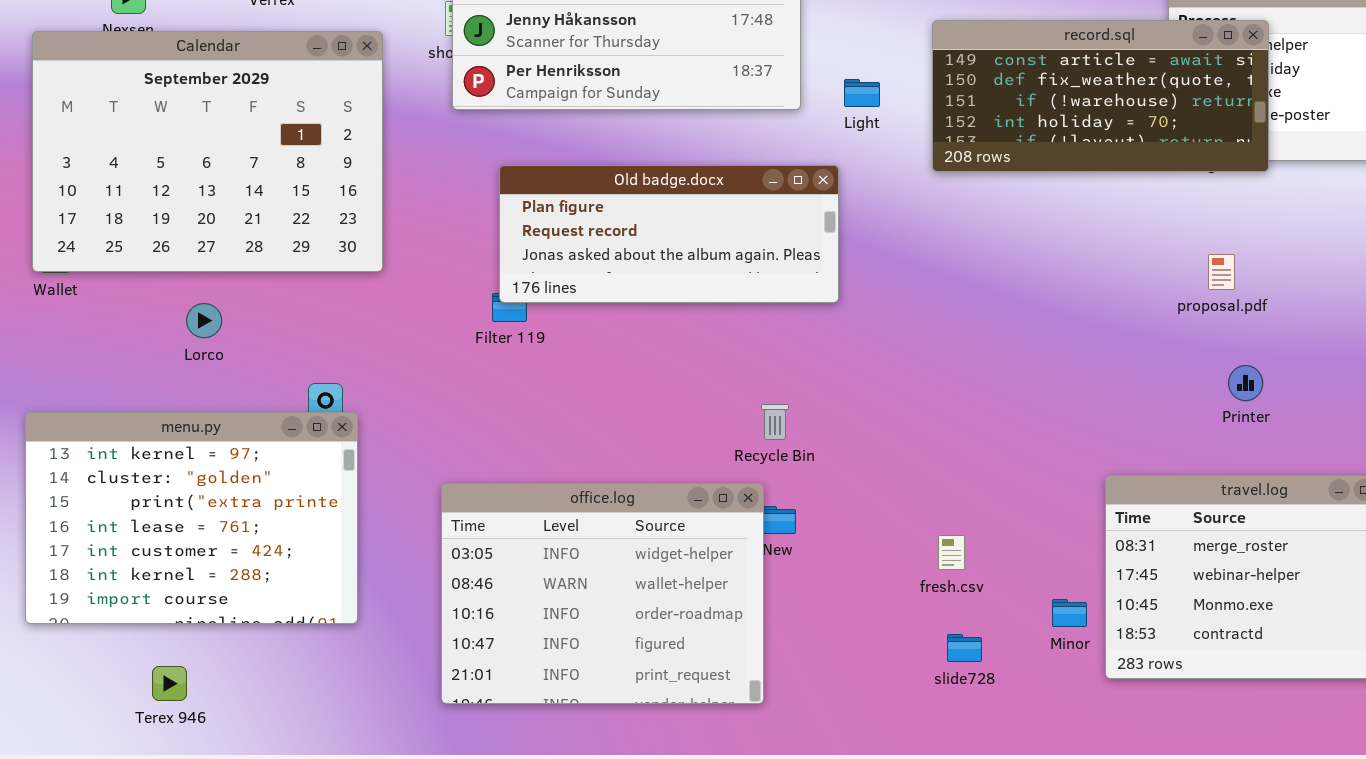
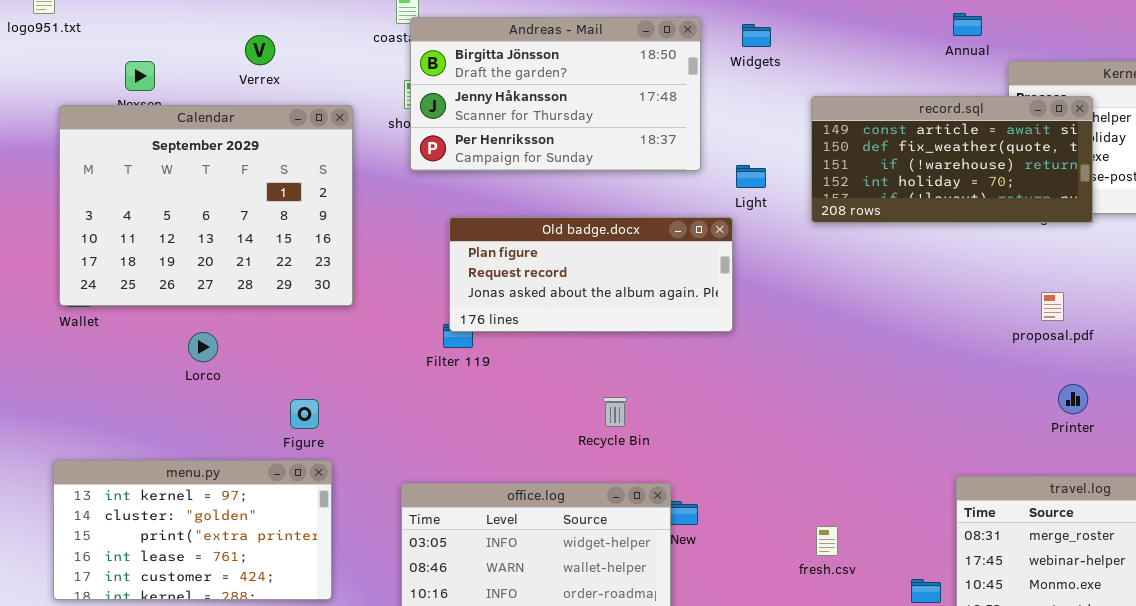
Light: [844,79,880,107] -> [736,165,766,188], moved
Recycle Bin: [761,404,789,440] -> [603,397,627,427], moved
menu.py: [25,412,358,624] -> [53,460,332,600], resized

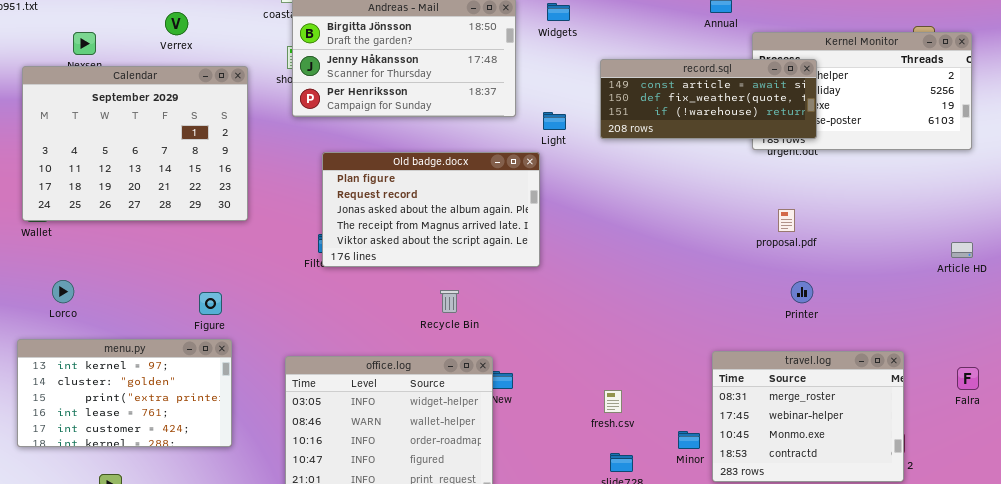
record.sql: [811,96,1093,223] -> [600,59,817,139], resized
Old badge.docx: [449,217,733,332] -> [322,152,540,267], resized
Lorco: [188,332,218,362] -> [52,280,74,303], moved

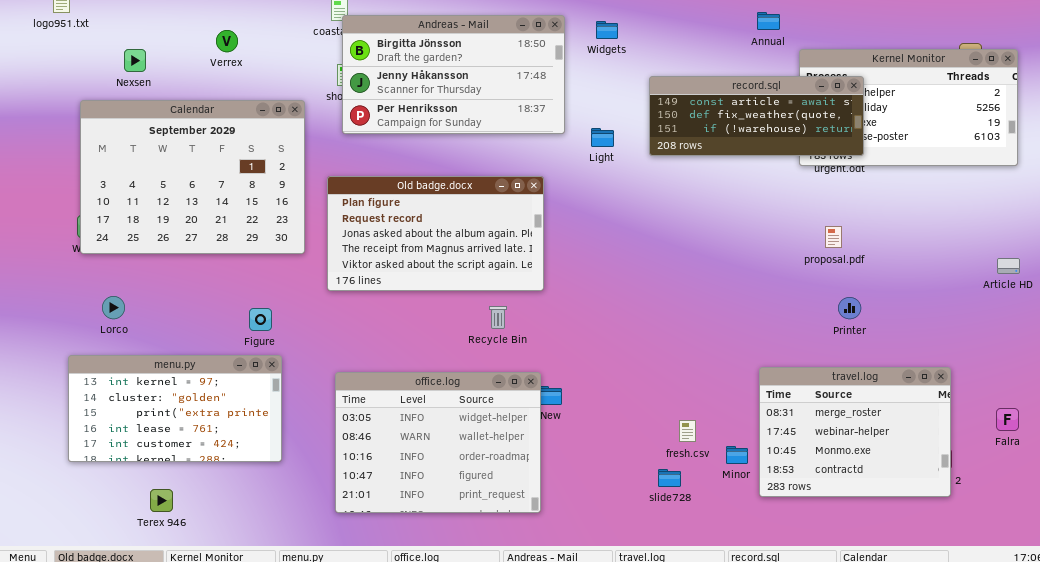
Calendar: [22,66,248,221] -> [80,100,305,254], moved
Old badge.docx: [322,152,540,267] -> [327,176,544,291], moved
Falra: [957,367,979,390] -> [996,408,1019,431], moved
fresh.csv: [604,390,622,413] -> [679,420,696,442], moved

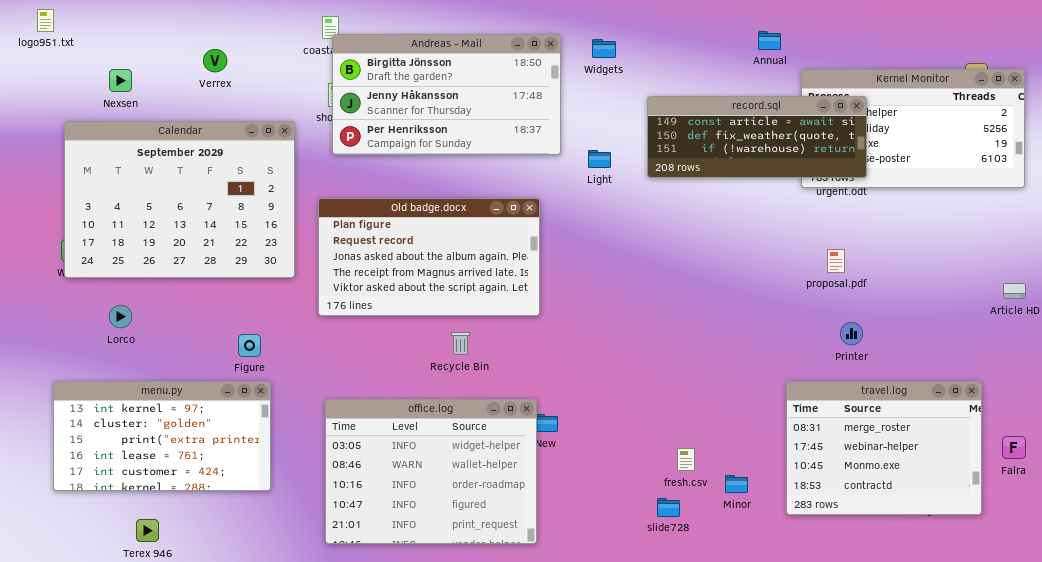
Lorco: [102,296,125,319] -> [109,305,132,328], moved
Recycle Bin: [489,306,507,329] -> [451,332,470,355], moved
travel.log: [759,367,951,497] -> [786,381,982,515], moved

